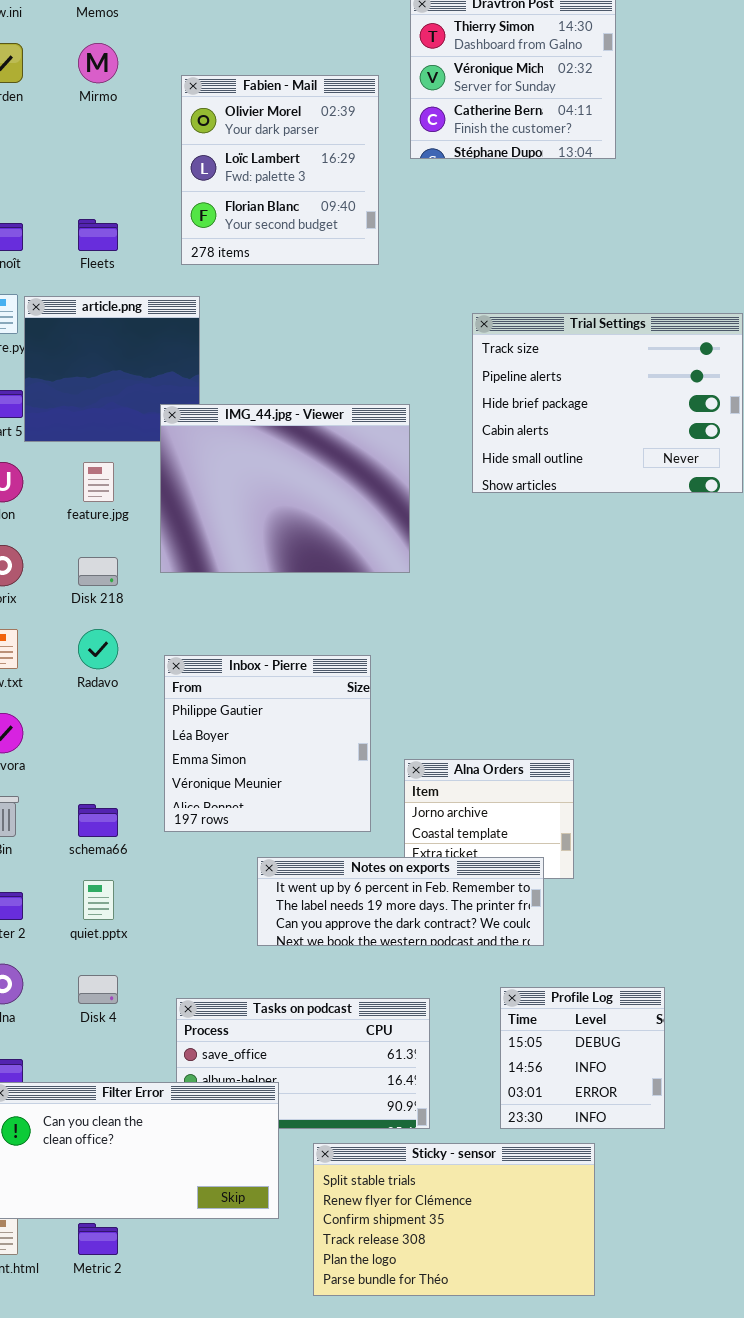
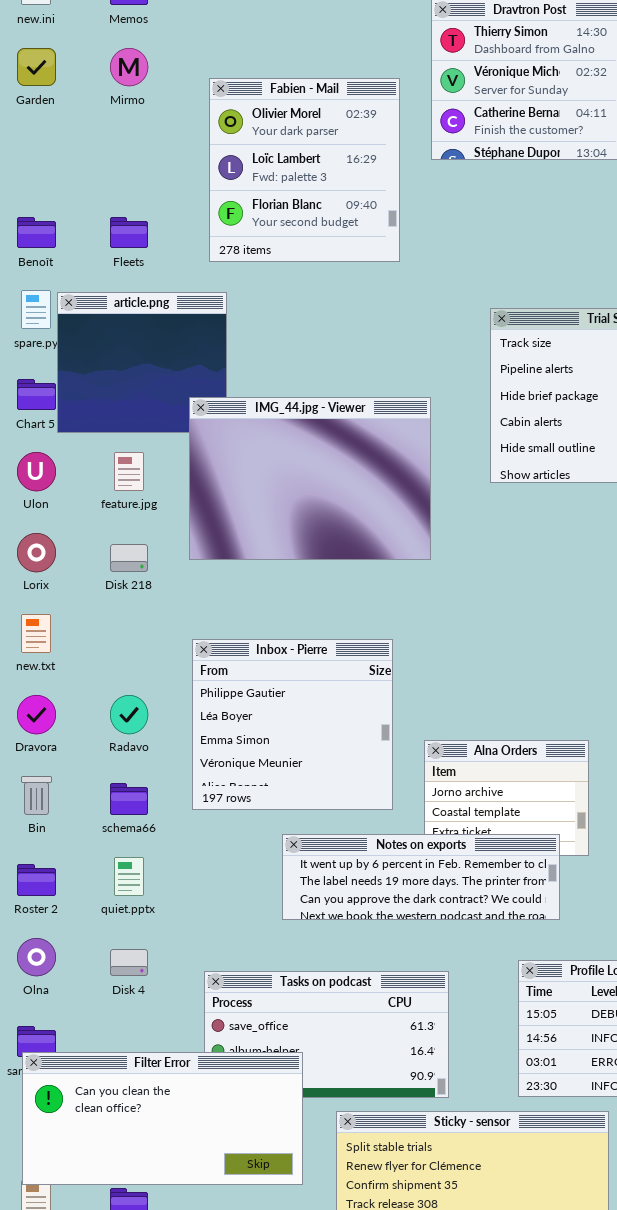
Radavo: [78,629,118,669] -> [110,695,148,734], moved

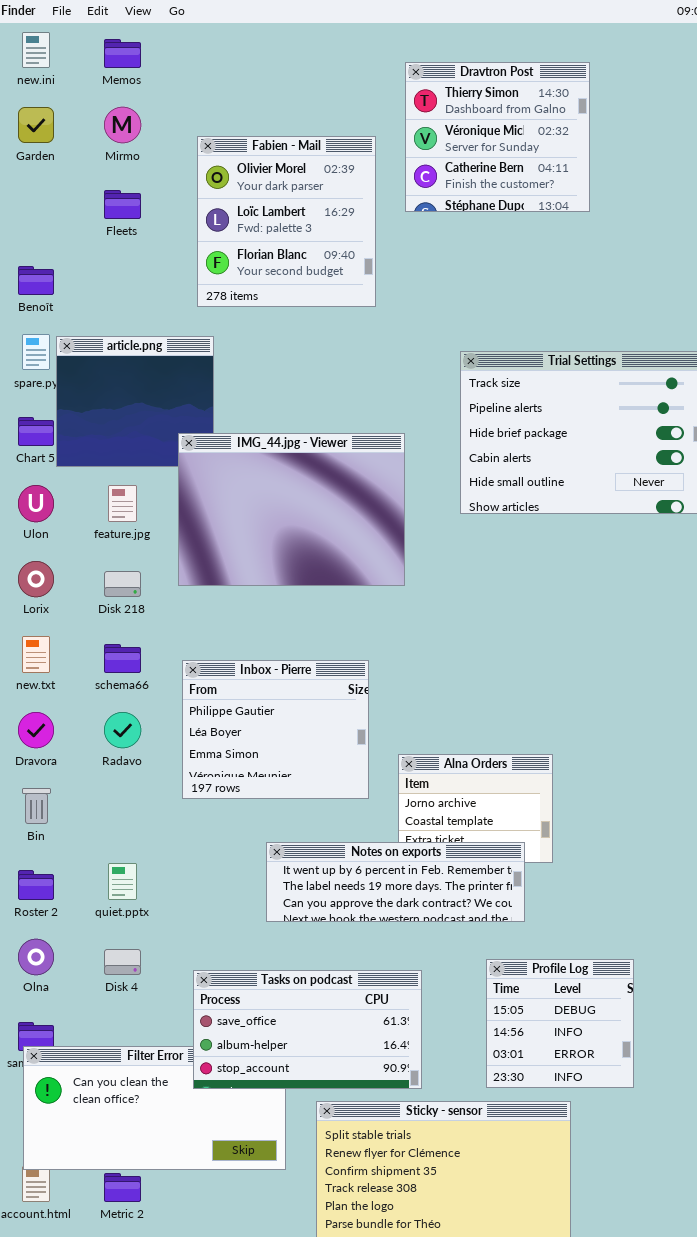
Fleets: [110,217,148,248] -> [104,190,141,219], moved
Inbox - Pierre: [192,639,393,810] -> [182,660,369,799], resized
schema66: [110,783,148,815] -> [104,644,141,673], moved
Tasks on podcast: [204,971,449,1098] -> [193,970,422,1089], raised

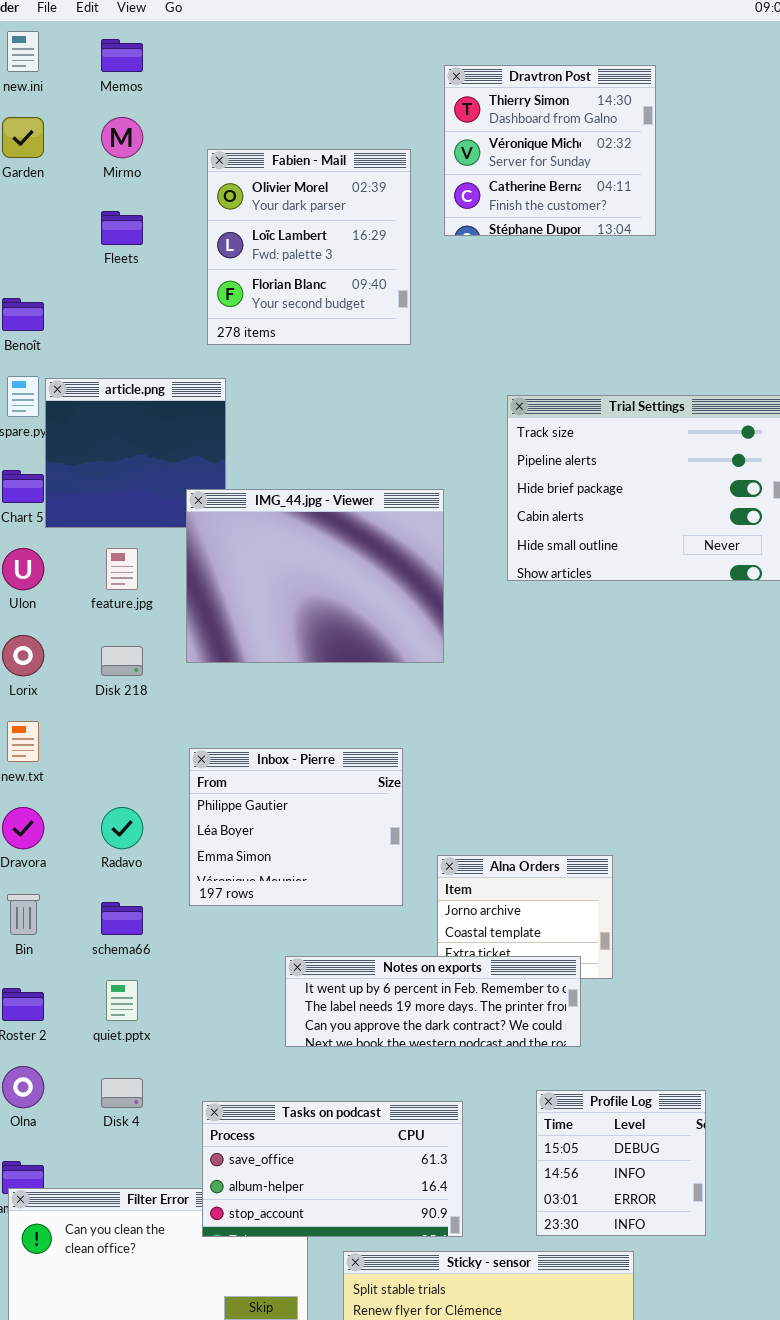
schema66: [104,644,141,673] -> [101,902,143,935], moved

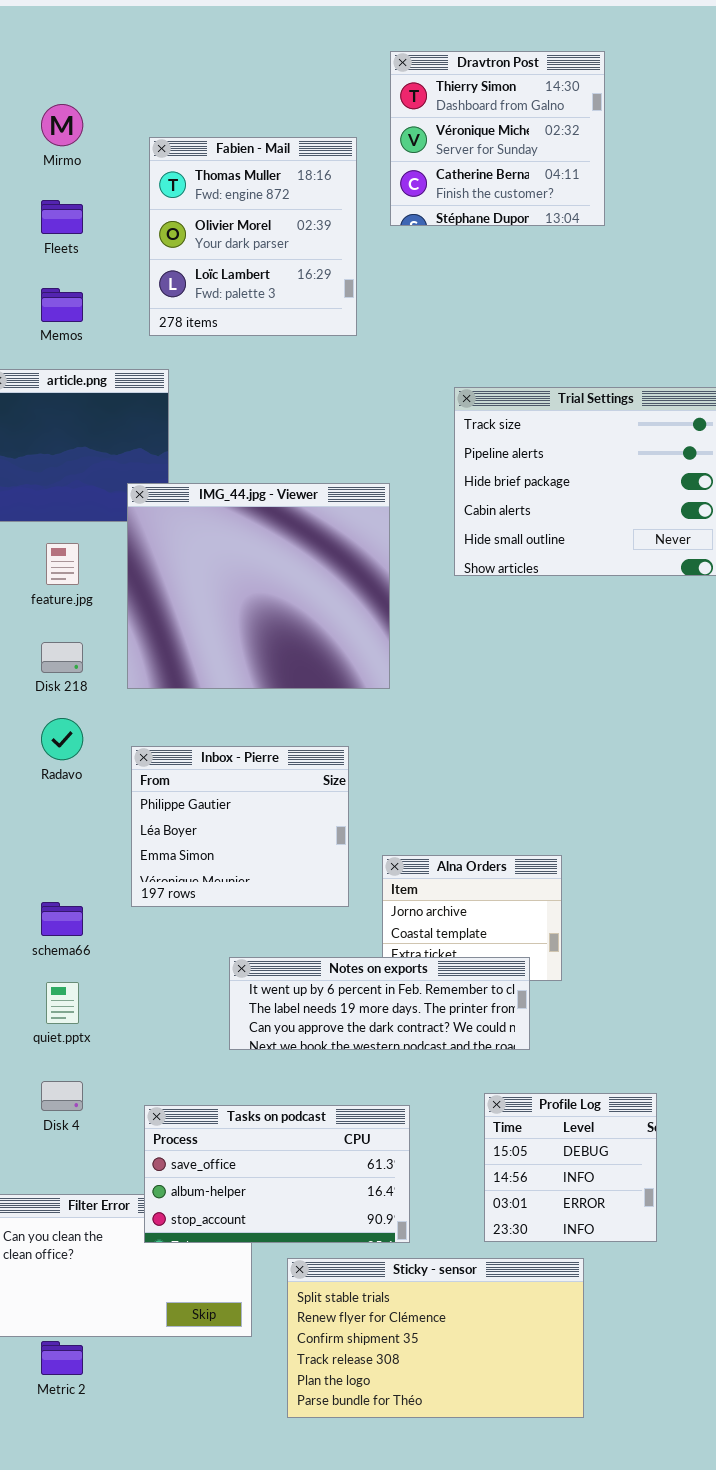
Memos: [101,39,143,72] -> [41,288,83,322], moved
Fabien - Mail: [207,149,411,345] -> [149,137,357,336], scrolled up 1 row
IMG_44.jpg - Viewer: [186,489,444,663] -> [127,483,390,689], resized
Radavo: [101,807,143,849] -> [41,718,83,760], moved

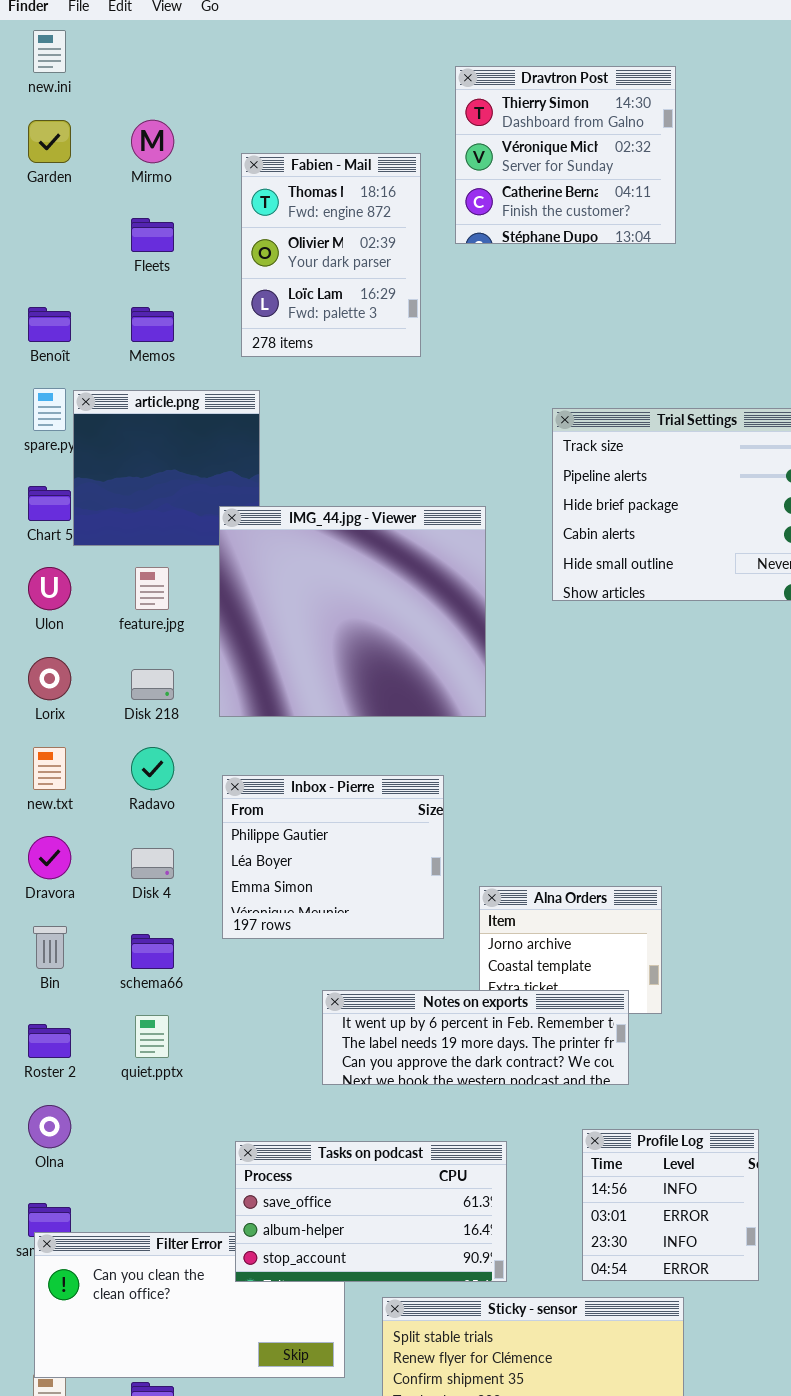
Dravtron Post: [390,51,605,226] -> [455,66,676,244], moved
Fabien - Mail: [149,137,357,336] -> [241,153,421,357], resized
Disk 4: [41,1081,83,1111] -> [131,848,174,879], moved
Profile Log: [484,1093,657,1242] -> [582,1129,759,1281], scrolled down 1 row

